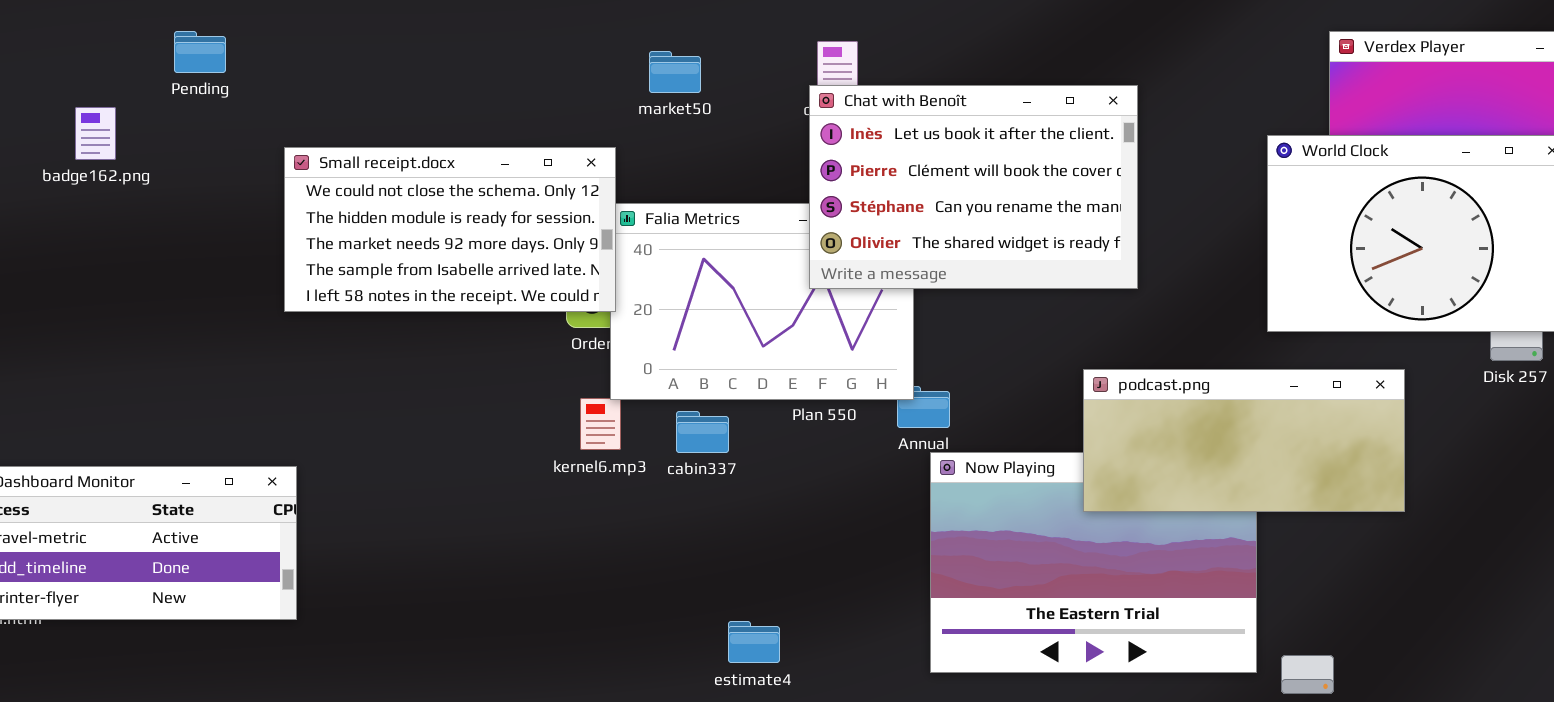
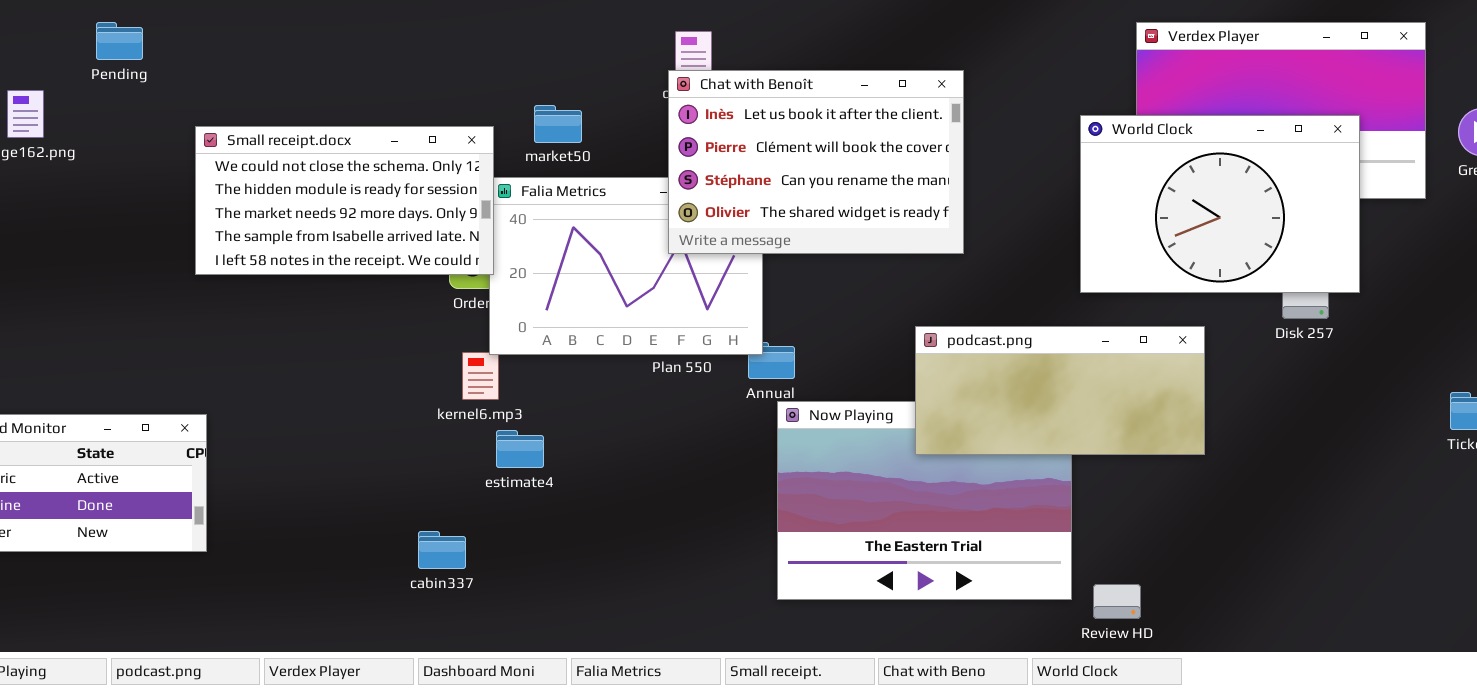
market50: [649,51,701,93] -> [534,105,582,143], moved
cabin337: [676,411,729,453] -> [418,531,466,569], moved
estimate4: [728,621,780,663] -> [496,430,544,468], moved

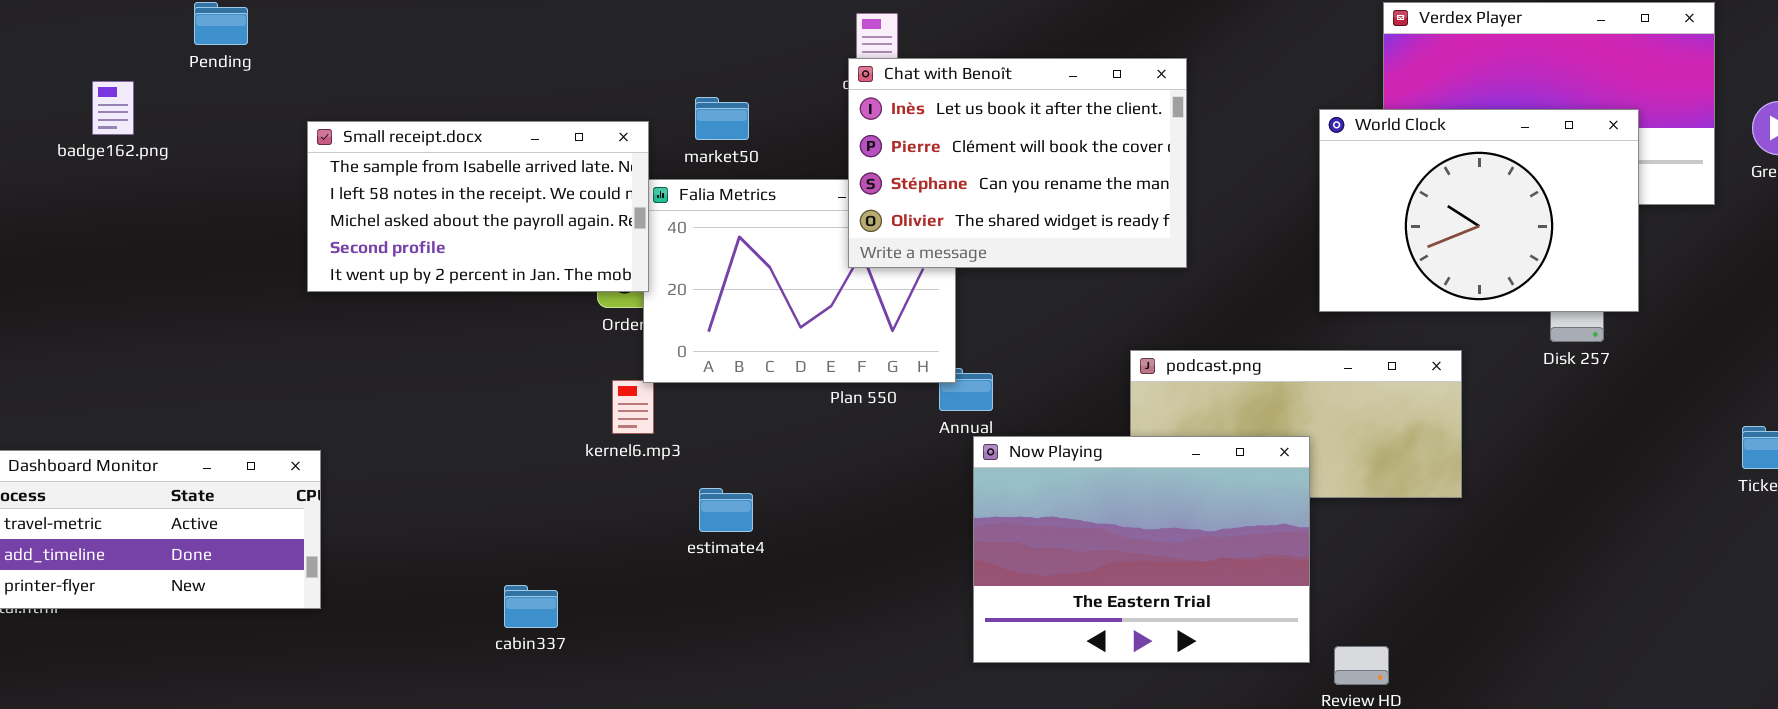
Small receipt.docx: [195,126,494,275] -> [307,121,649,292], scrolled down 3 rows
Now Playing: [777,401,1072,600] -> [973,436,1310,663], raised
estimate4: [496,430,544,468] -> [699,488,753,532], moved
cabin337: [418,531,466,569] -> [504,585,558,628], moved

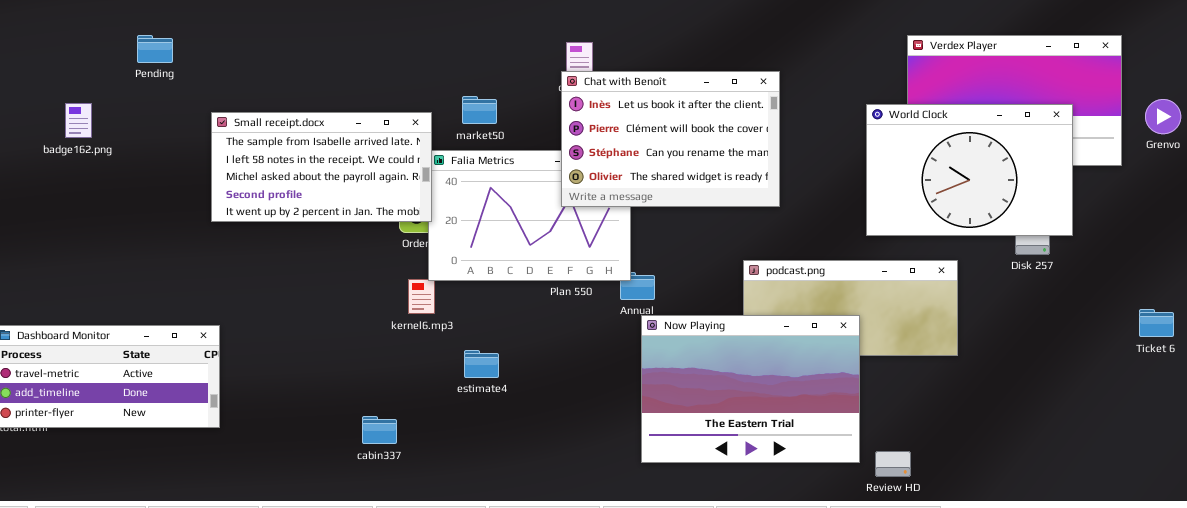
badge162.png: [92,81,134,135] -> [65,103,92,138], moved
cabin337: [504,585,558,628] -> [362,416,397,444], moved

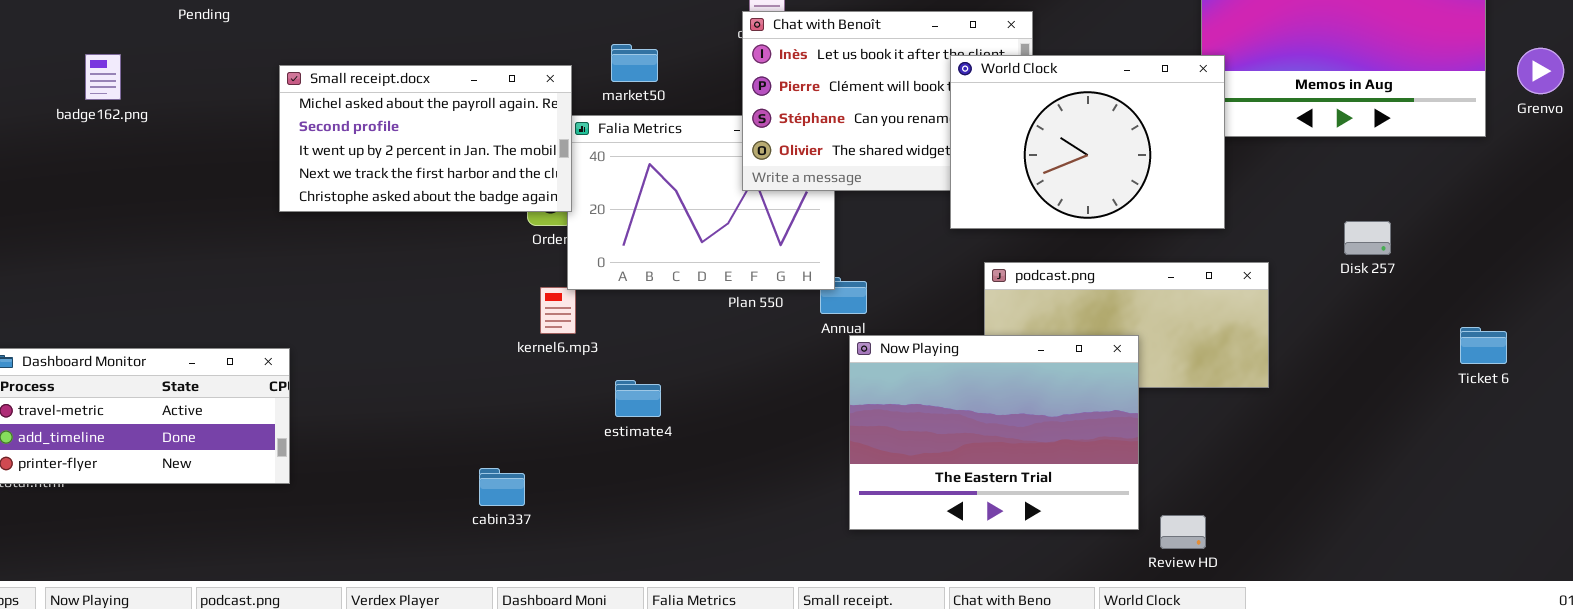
World Clock: [866,104,1073,236] -> [950,55,1225,229], moved
Small receipt.docx: [211,112,432,222] -> [279,65,572,212], scrolled down 2 rows
Ticket 6: [1139,309,1174,337] -> [1460,327,1507,364], moved

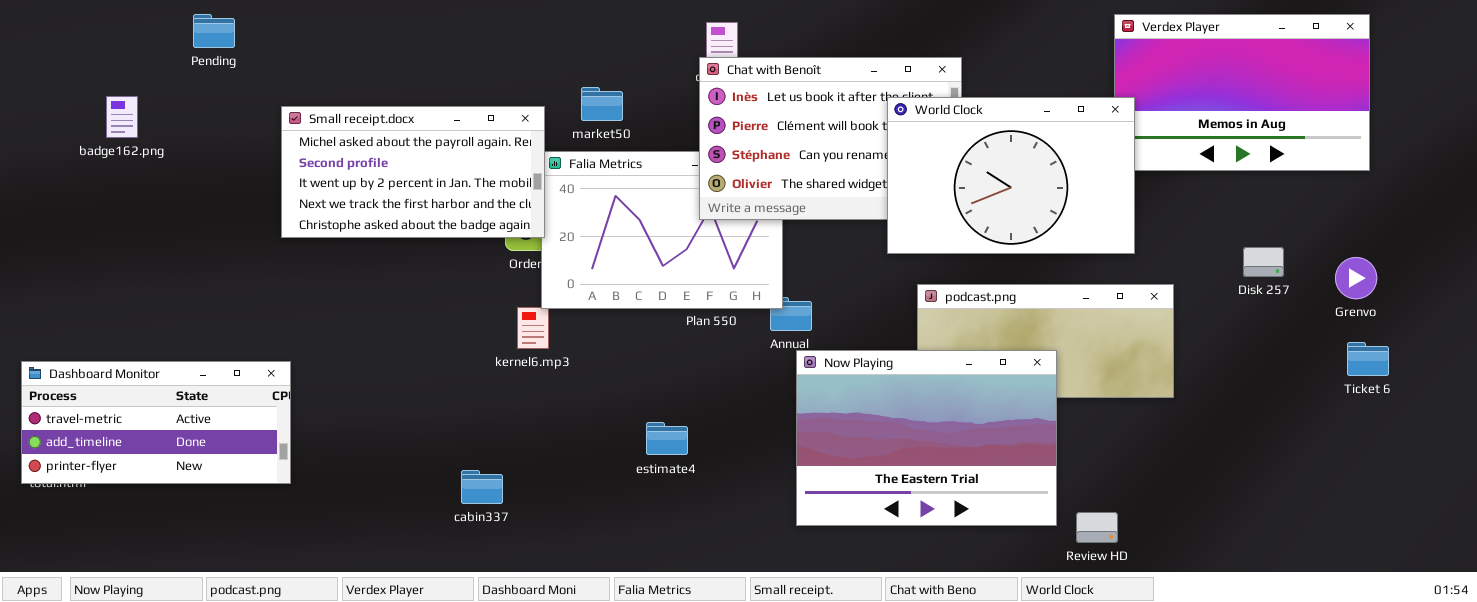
Grenvo: [1517,48,1564,94] -> [1335,257,1377,299], moved
estimate4: [615,380,661,417] -> [646,422,688,455], moved

